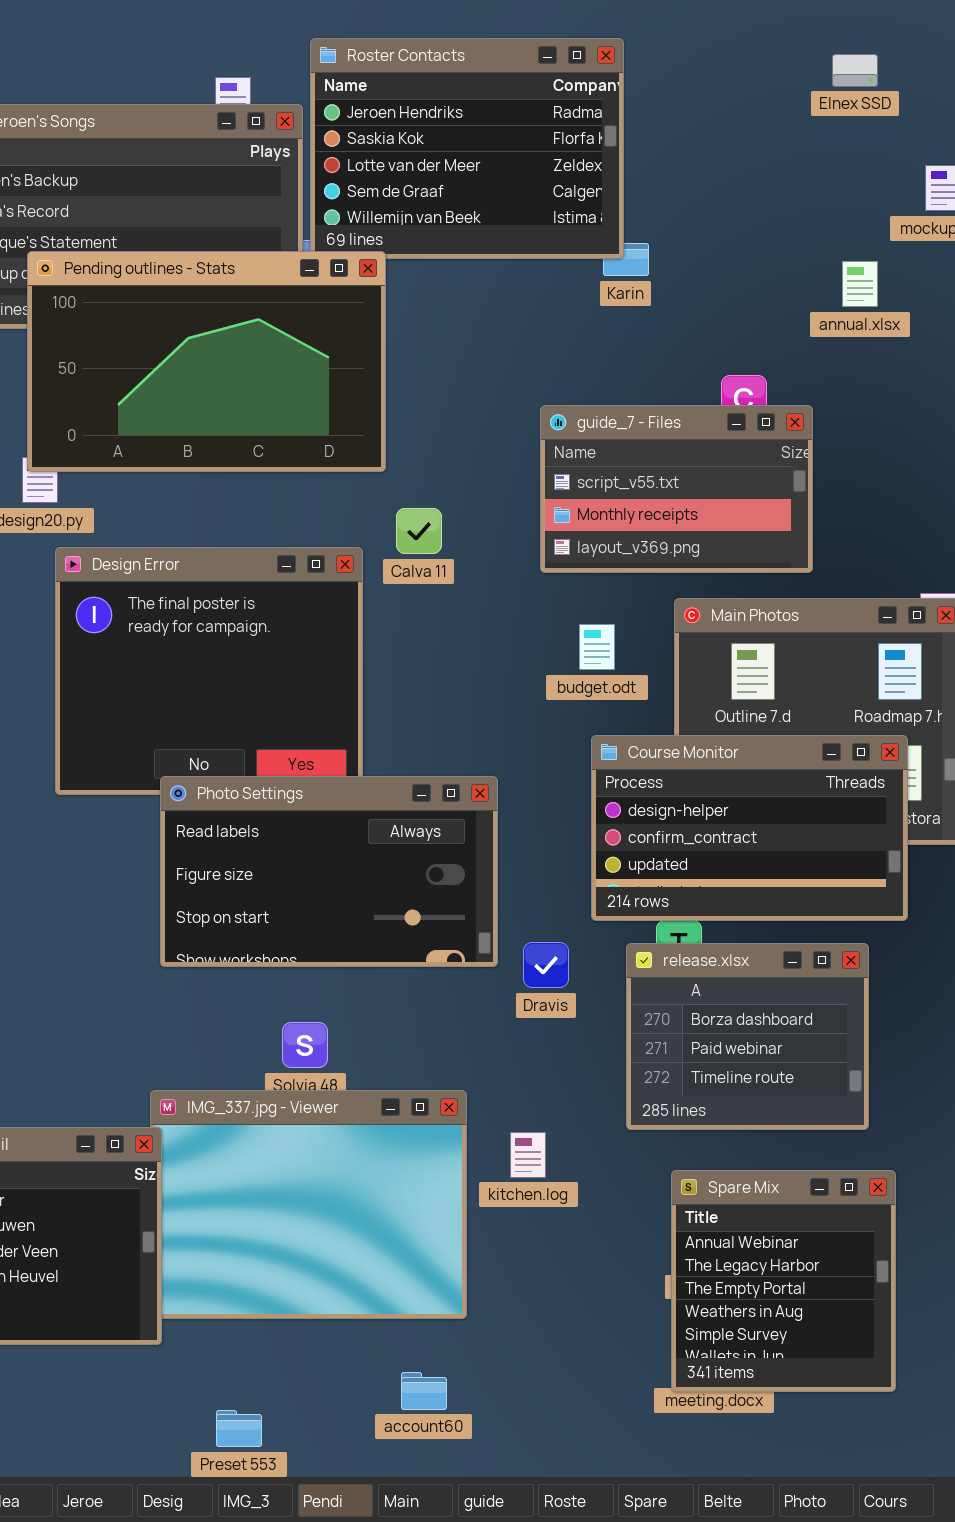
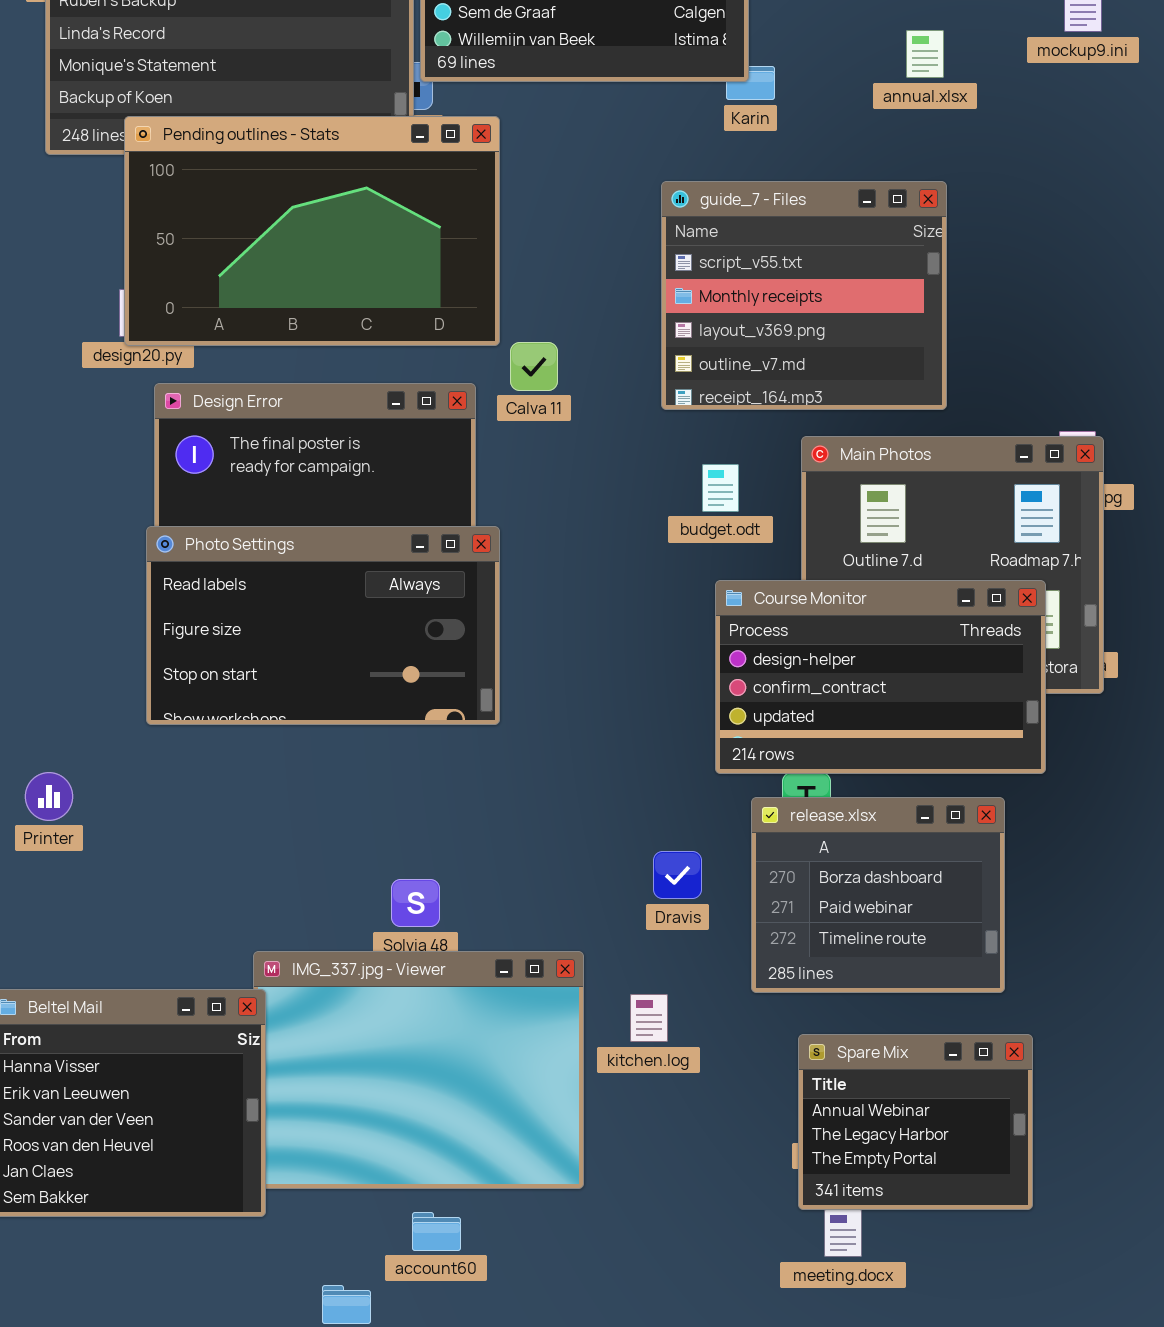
Pending outlines - Stats: [27,251,386,472] -> [124,116,500,346], moved
annual.xlsx: [842,261,878,307] -> [906,30,944,78], moved
guide_7 - Files: [540,405,813,573] -> [661,181,947,410], resized
Photo Settings: [160,776,498,967] -> [146,526,500,725], moved
Dravis: [523,942,569,988] -> [653,851,702,899], moved
Spare Mix: [671,1170,896,1392] -> [798,1034,1033,1210], resized
account60: [401,1372,447,1410] -> [412,1212,461,1251], moved

